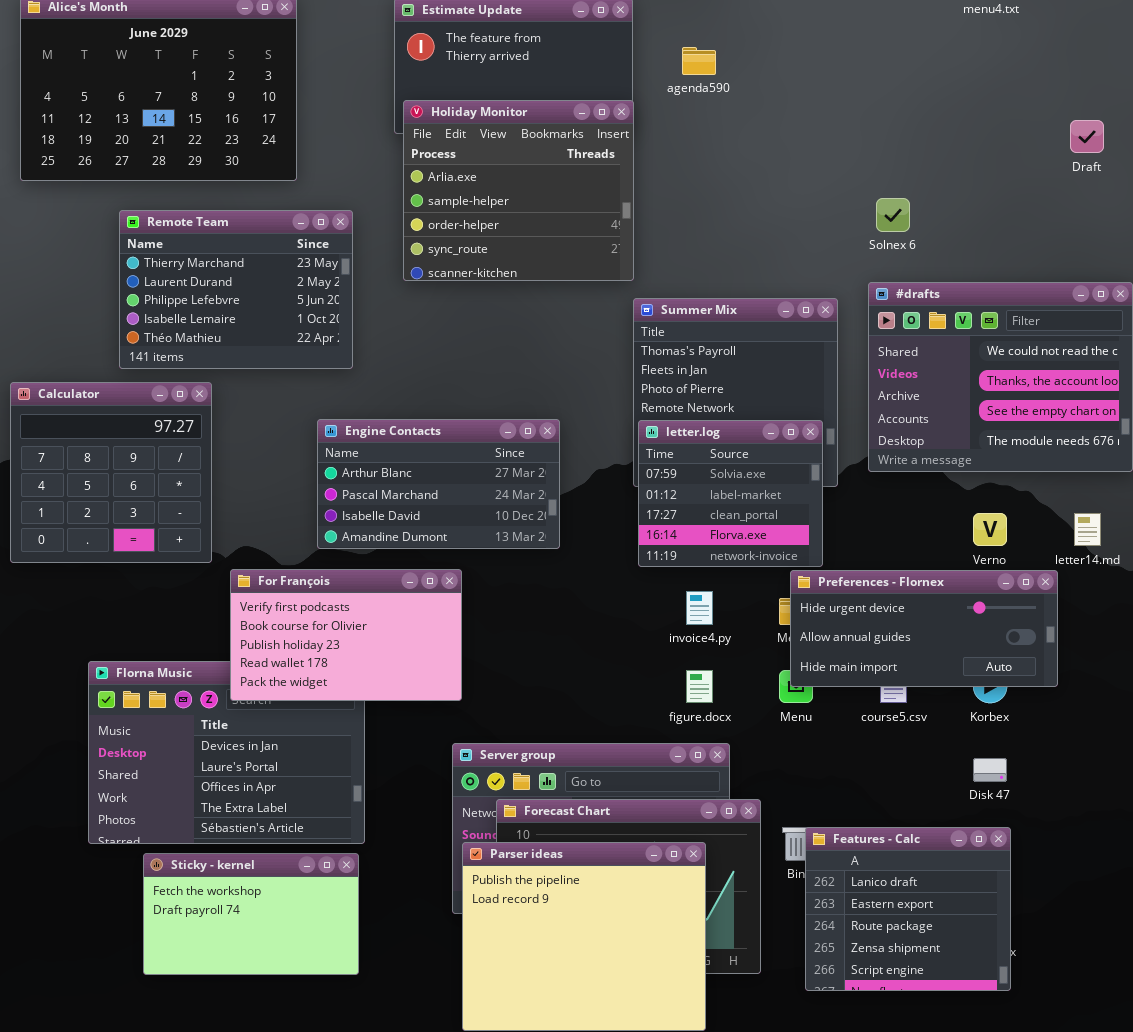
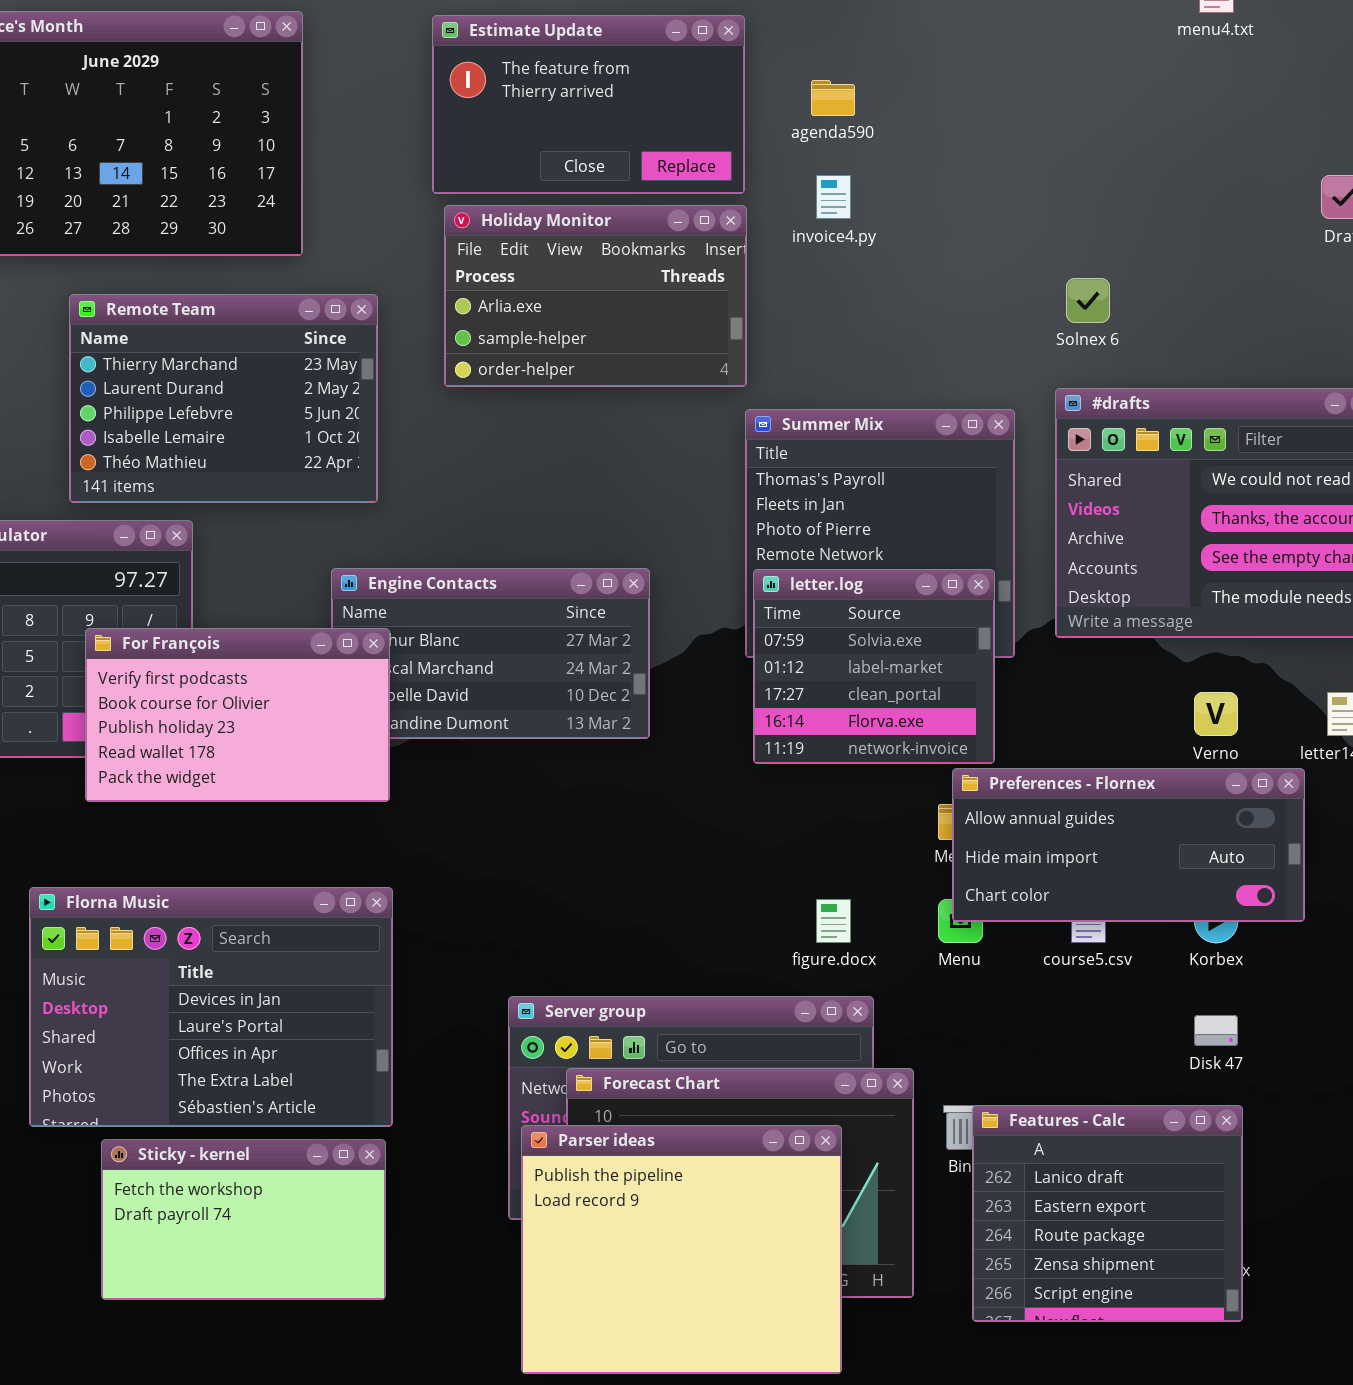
Holiday Monitor: [403,100,634,281] -> [444,205,747,387], resized
For François: [230,569,462,701] -> [85,628,390,802], moved
Preferences - Flornex: [790,570,1058,687] -> [952,768,1305,922], scrolled down 1 row
invoice4.py: [686,591,713,625] -> [816,175,851,219], moved

